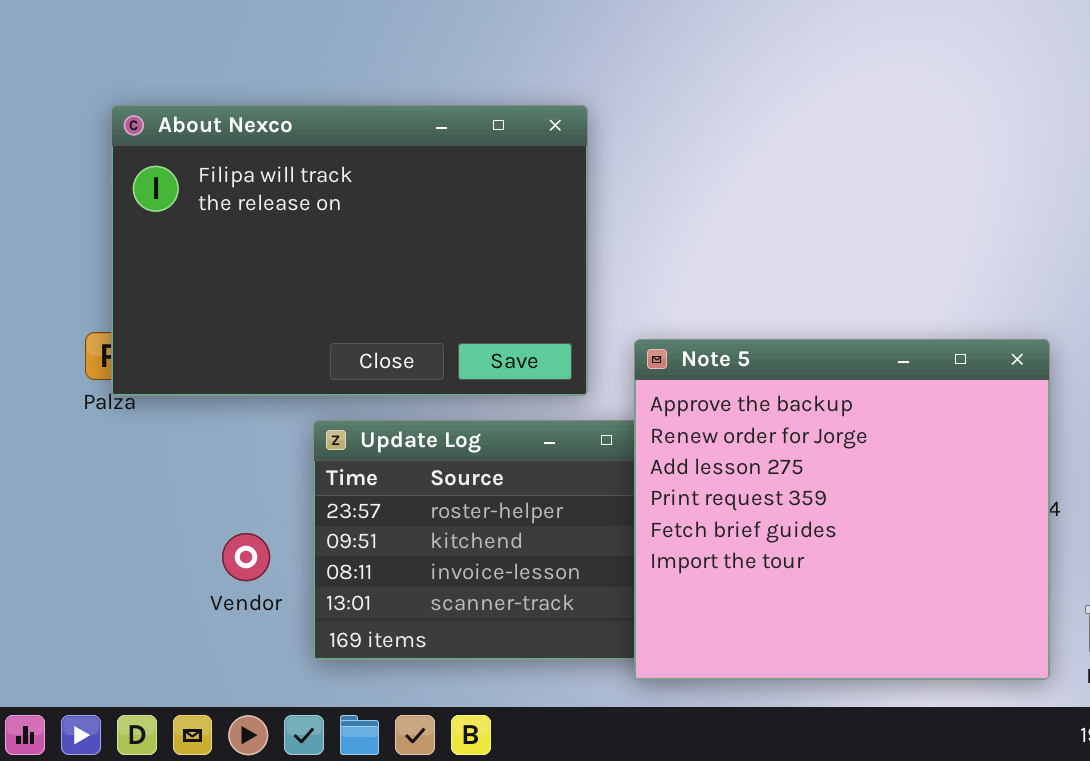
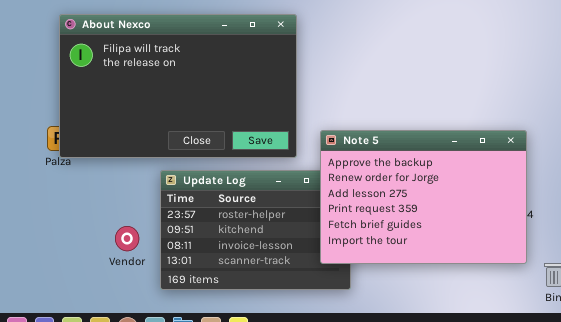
Note 5: [634,339,1050,680] -> [320,130,527,264], resized

